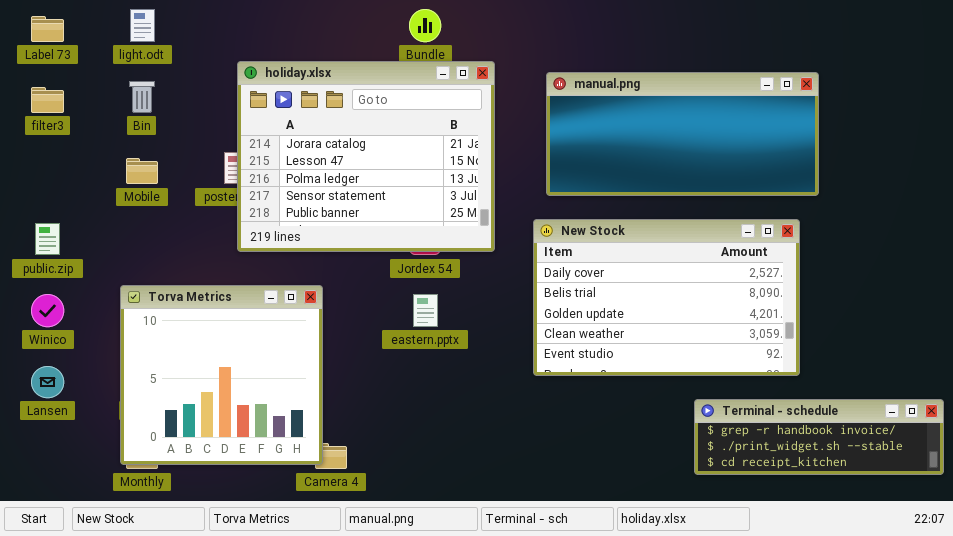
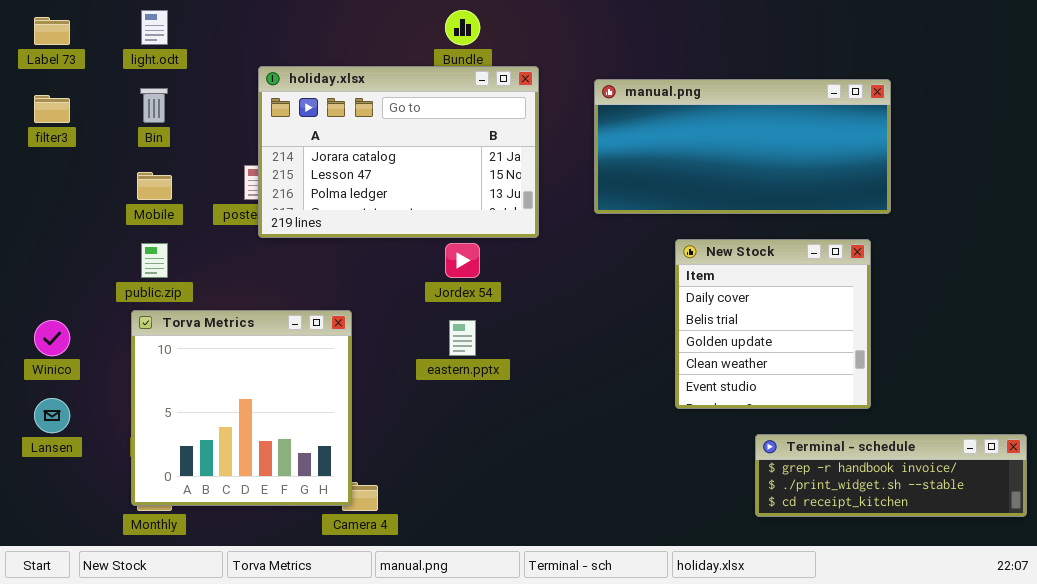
holiday.xlsx: [237,61,495,252] -> [258,66,539,238], resized
New Stock: [533,219,800,376] -> [675,239,871,409], resized
public.zip: [35,223,60,255] -> [141,243,168,278], moved

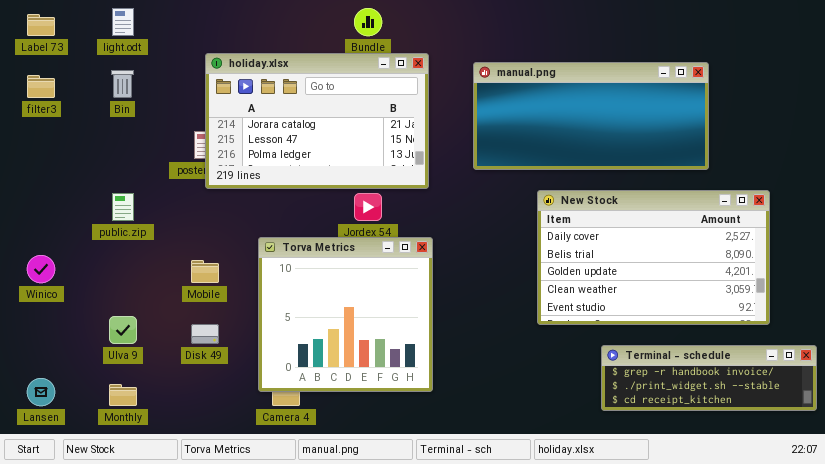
Mobile: [137,172,172,200] -> [191,260,219,283], moved
New Stock: [675,239,871,409] -> [537,190,770,325], resized
Torva Metrics: [131,310,352,506] -> [258,237,433,392], moved
Lansen: [34,398,70,433] -> [27,378,55,406], moved

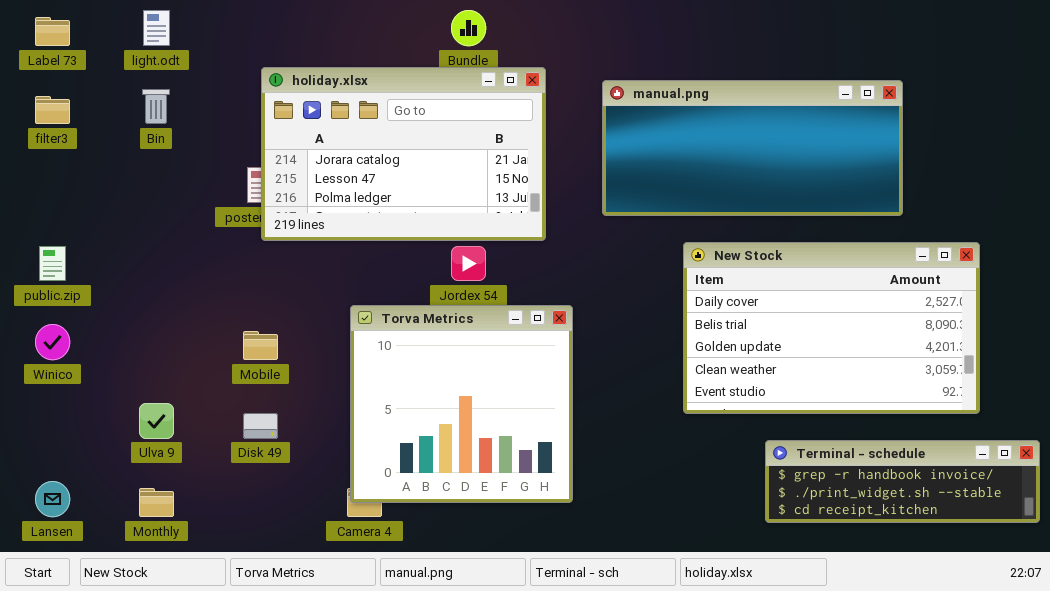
public.zip: [112,193,134,221] -> [39,246,66,281], moved
Torva Metrics: [258,237,433,392] -> [350,305,573,503], moved

